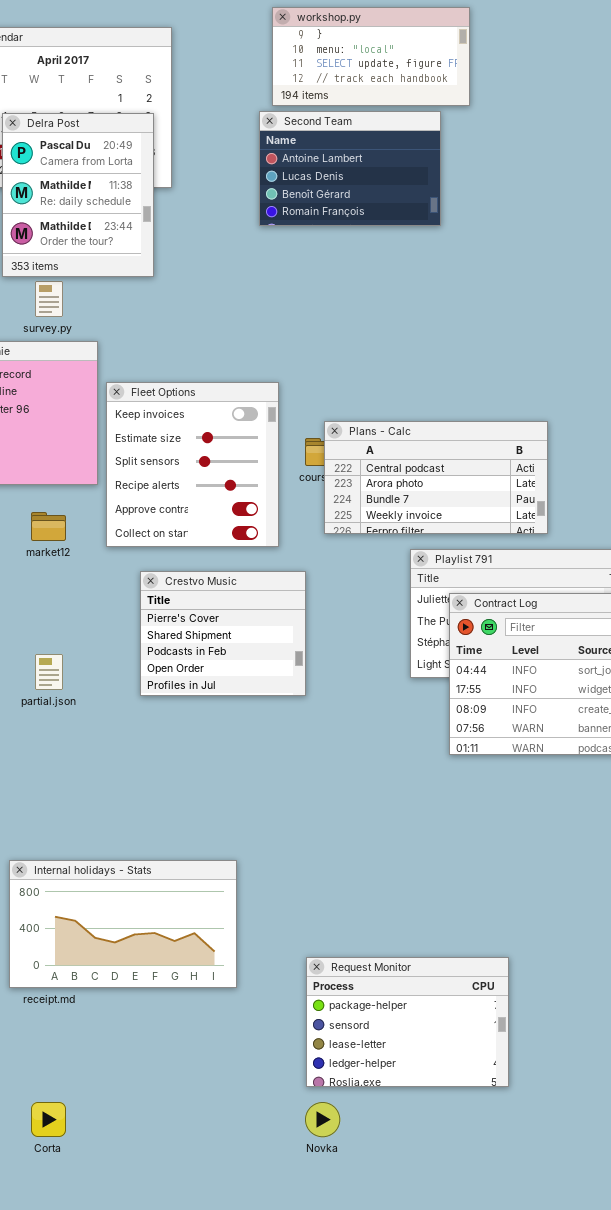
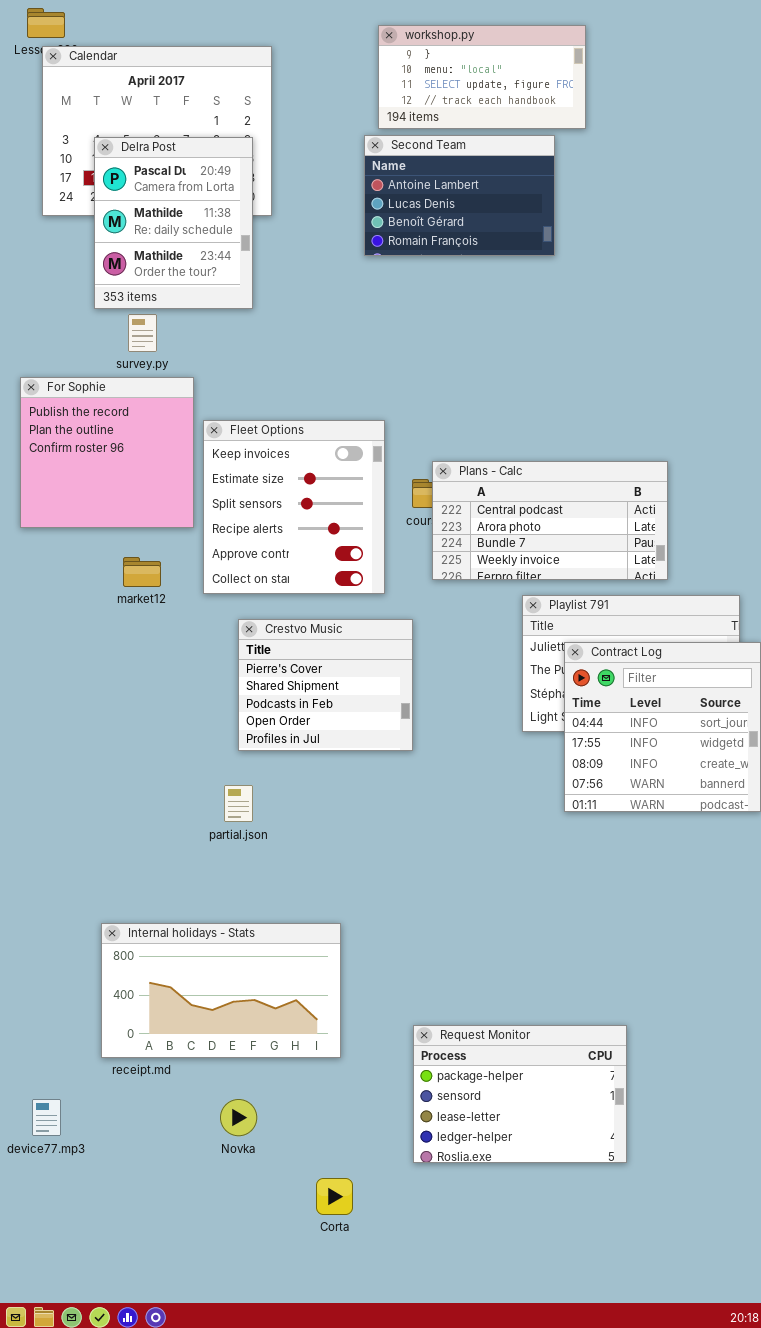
partial.json: [35,654,63,690] -> [224,785,253,822], moved
Corta: [31,1102,66,1137] -> [316,1178,353,1215], moved
Novka: [305,1102,340,1137] -> [220,1099,257,1136], moved

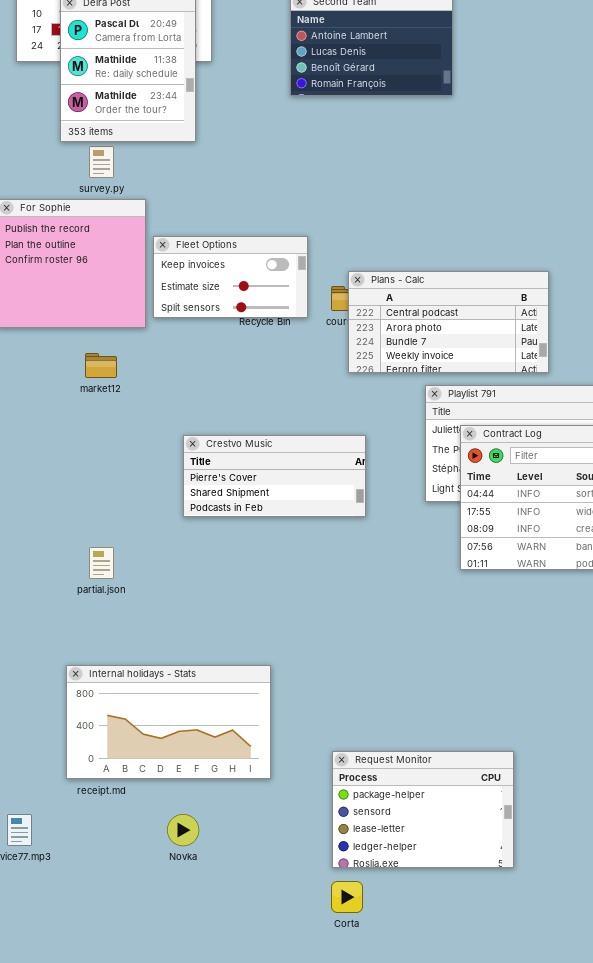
Fleet Options: [203,420,385,594] -> [153,236,308,318], resized
Crestvo Music: [238,619,413,751] -> [183,435,366,517], resized
partial.json: [224,785,253,822] -> [89,547,114,579], moved
Corta: [316,1178,353,1215] -> [331,881,363,913], moved

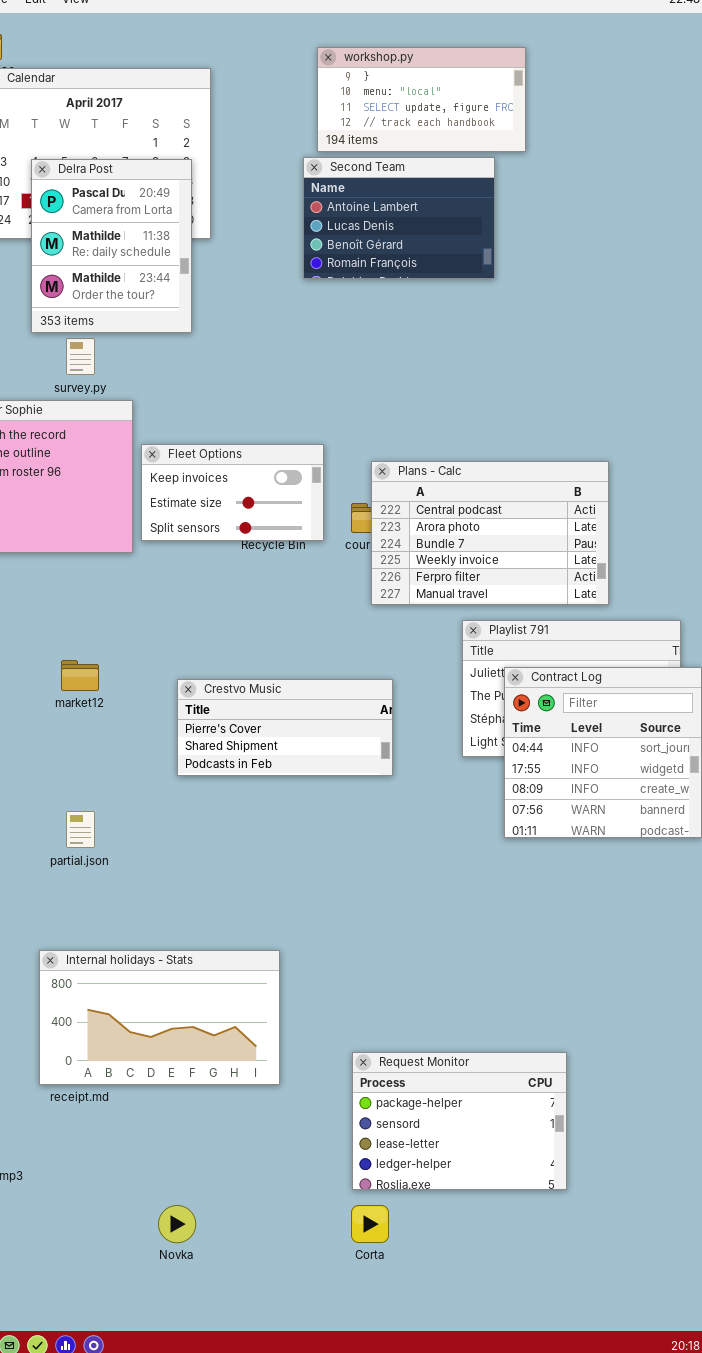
Plans - Calc: [348,271,549,373] -> [371,461,609,605], resized
market12: [85,353,117,378] -> [61,660,99,691], moved
Novka: [167,814,199,846] -> [158,1205,196,1243], moved

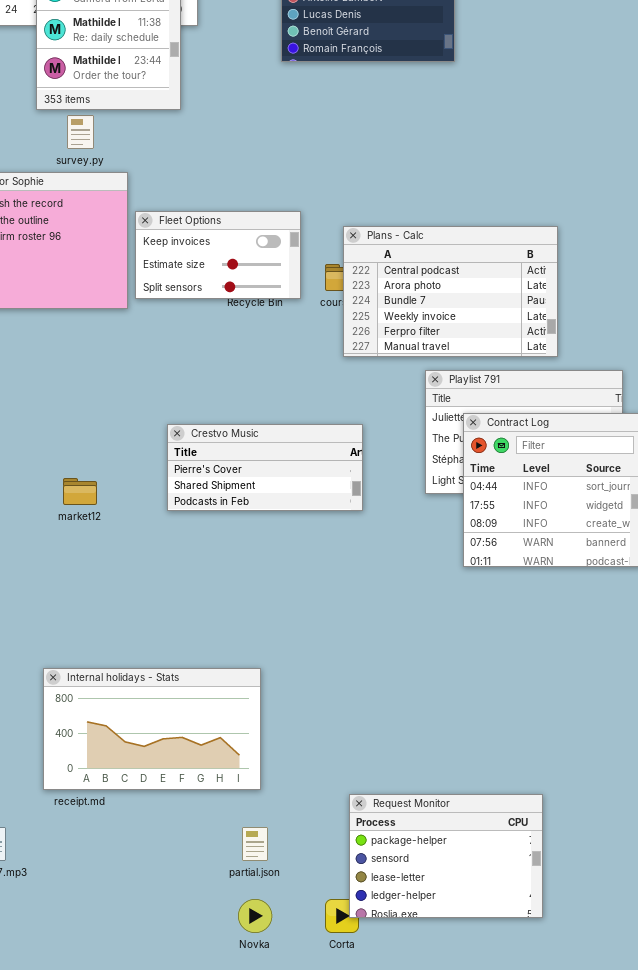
market12: [61,660,99,691] -> [63,478,97,505], moved
partial.json: [66,811,95,848] -> [242,827,268,861], moved
Request Monitor: [352,1052,567,1190] -> [349,794,543,918], moved
Novka: [158,1205,196,1243] -> [238,899,272,933], moved

